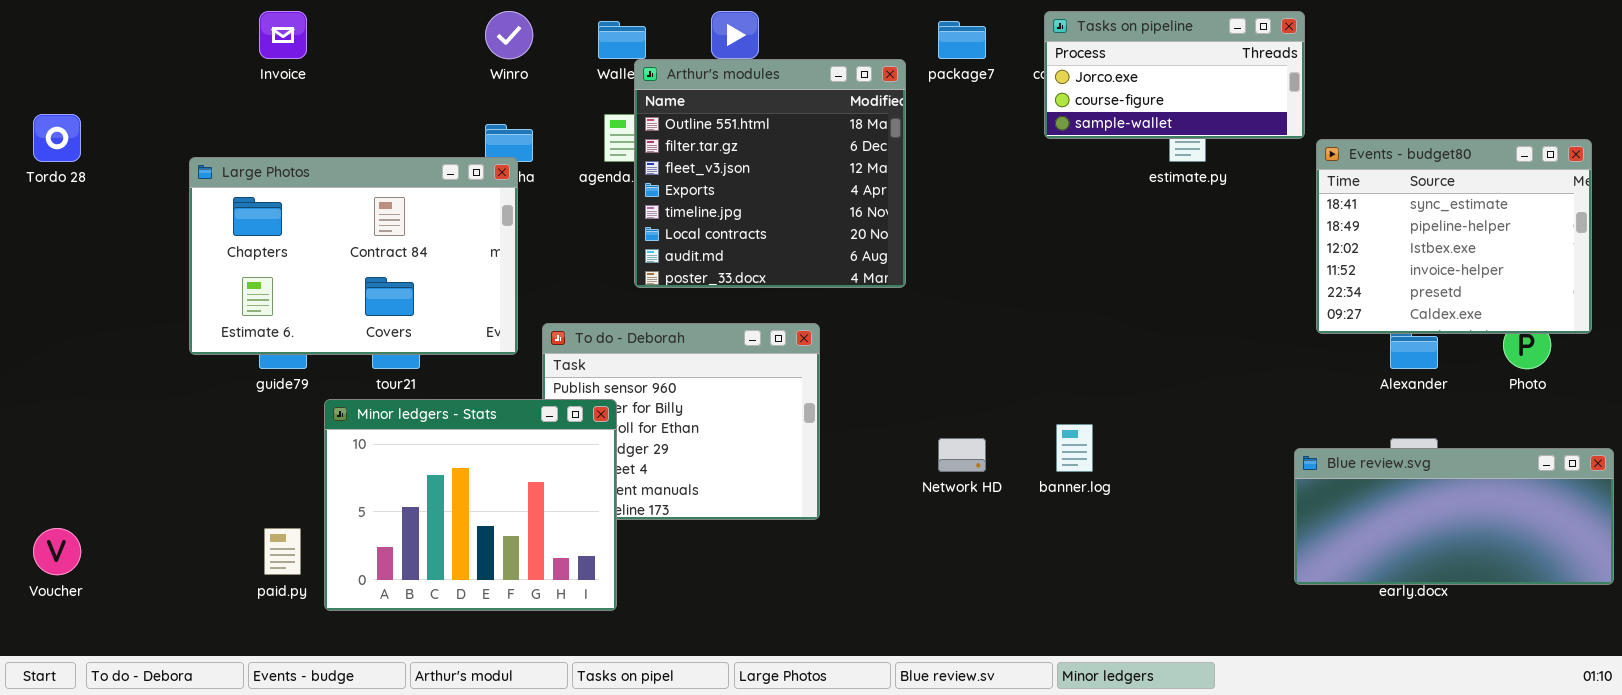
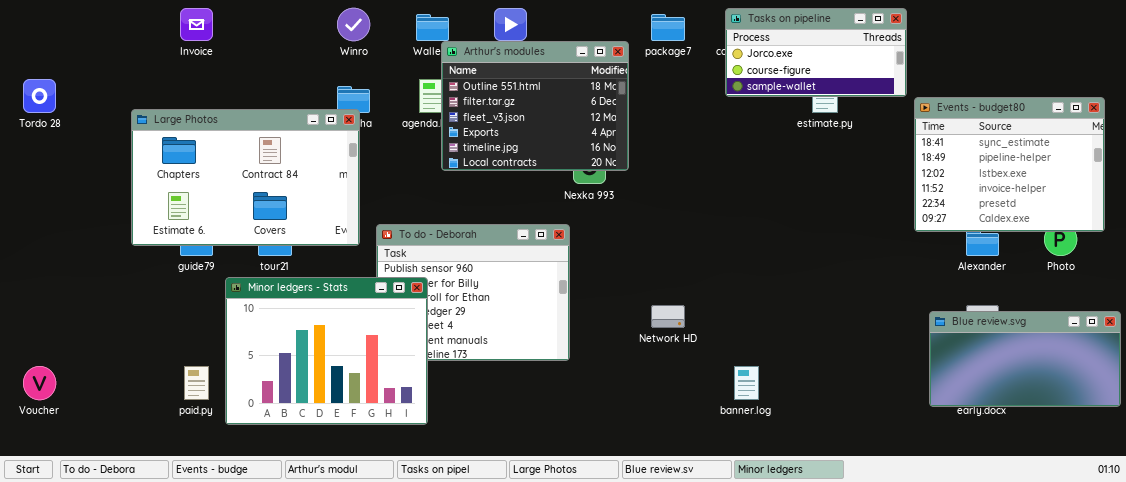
Arthur's modules: [634,59,906,288] -> [441,41,629,171], resized
banner.log: [1056,424,1093,472] -> [734,366,759,400], moved
Blue review.svg: [1294,448,1614,585] -> [929,311,1121,407], resized

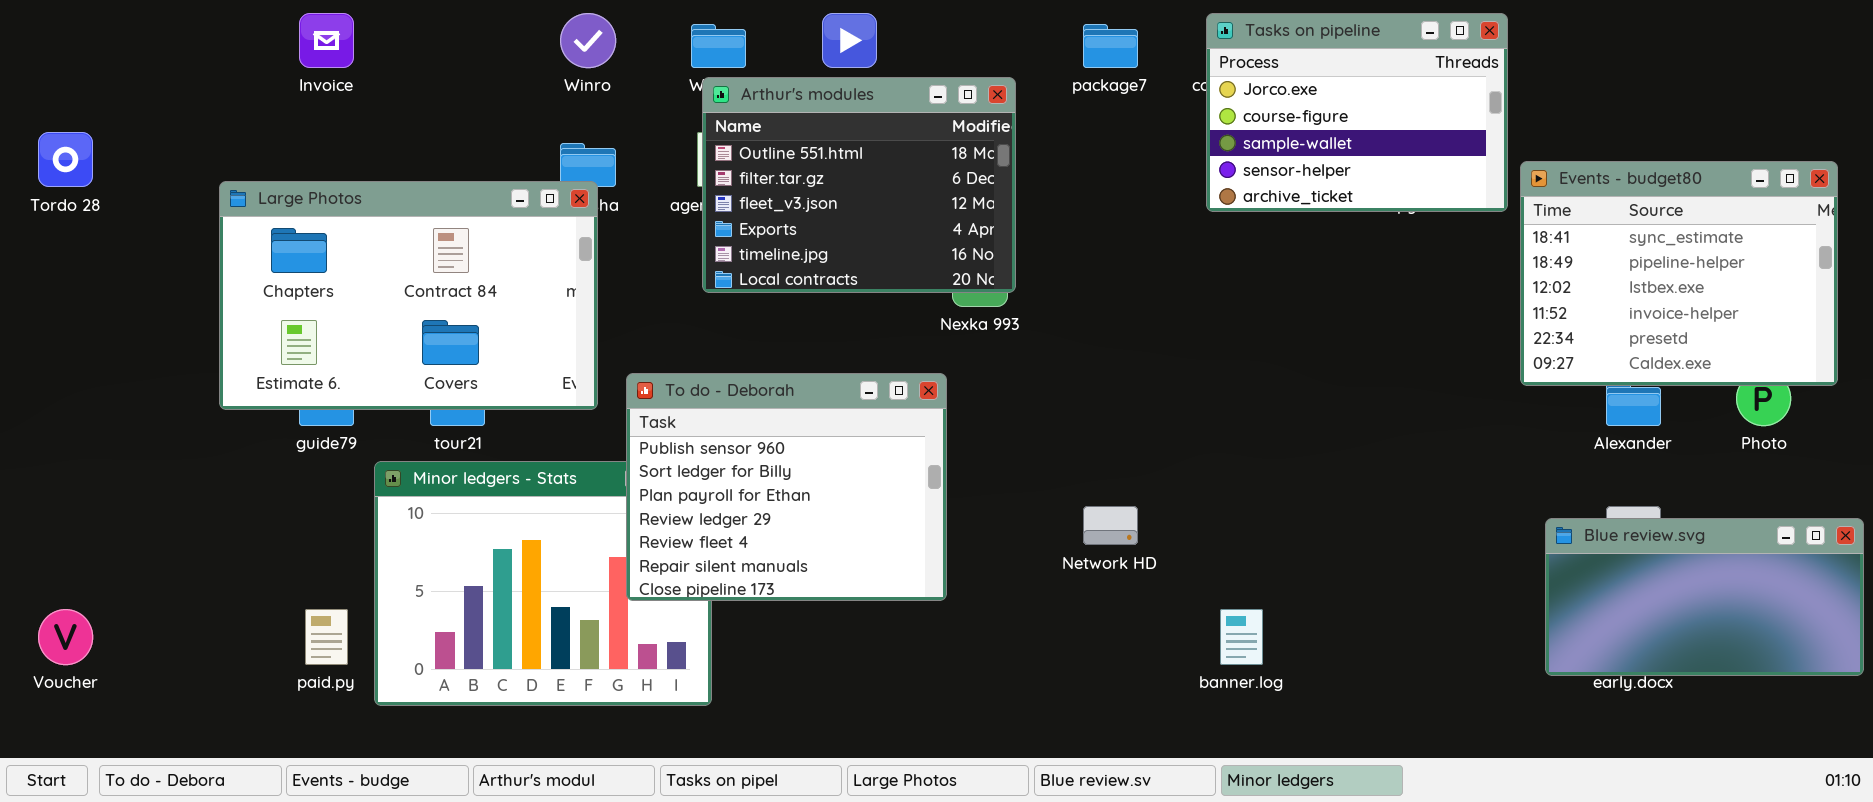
Tasks on pipeline: [725,8,907,97] -> [1206,13,1508,212], resized
Arthur's modules: [441,41,629,171] -> [702,77,1016,293], moved
To do - Deborah: [376,224,570,361] -> [626,373,947,601], raised

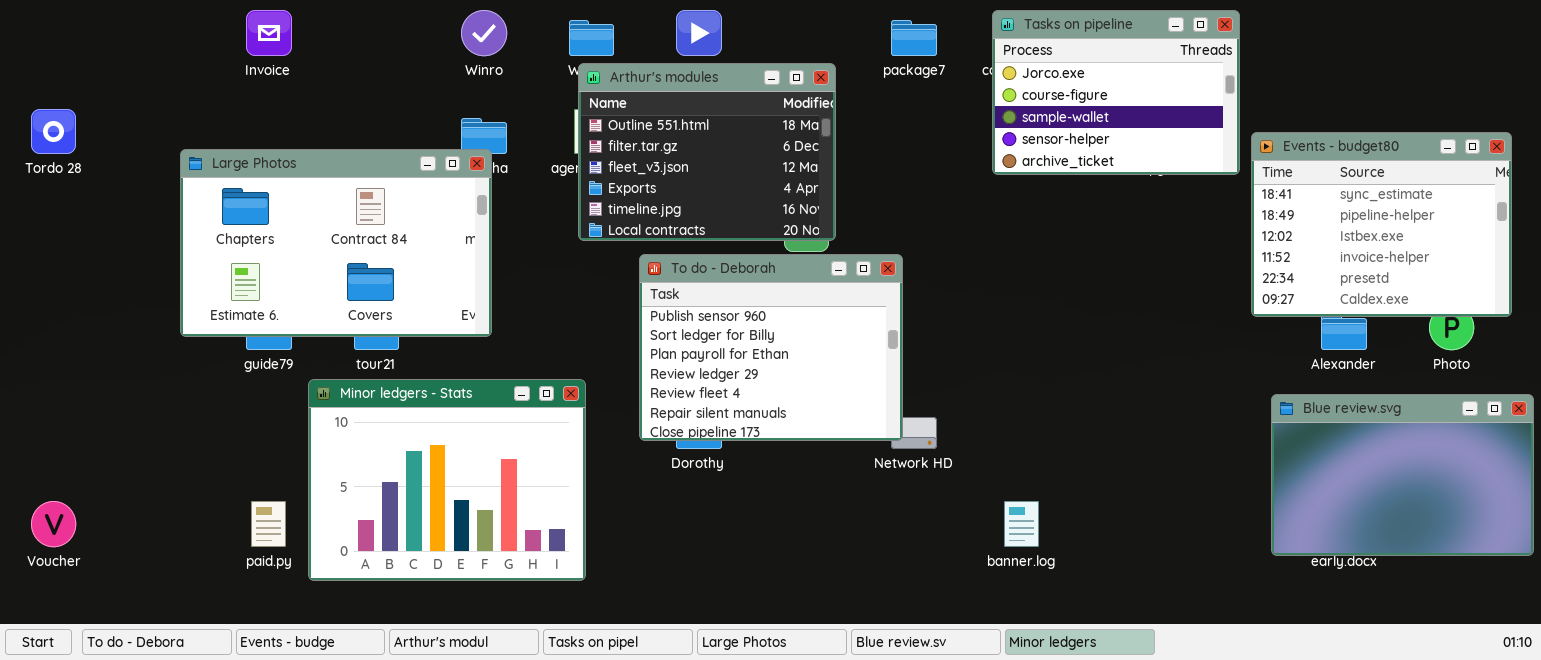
To do - Deborah: [626,373,947,601] -> [639,254,903,441], moved
Blue review.svg: [1545,518,1864,676] -> [1271,394,1534,556], resized

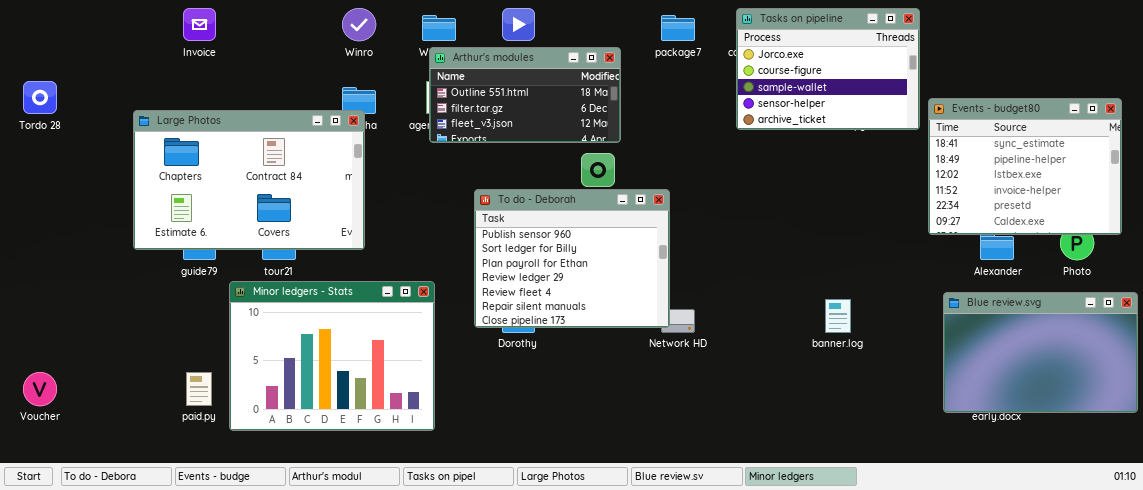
Arthur's modules: [578,63,836,241] -> [429,47,621,143], resized
banner.log: [1004,501,1039,547] -> [825,299,851,333], moved

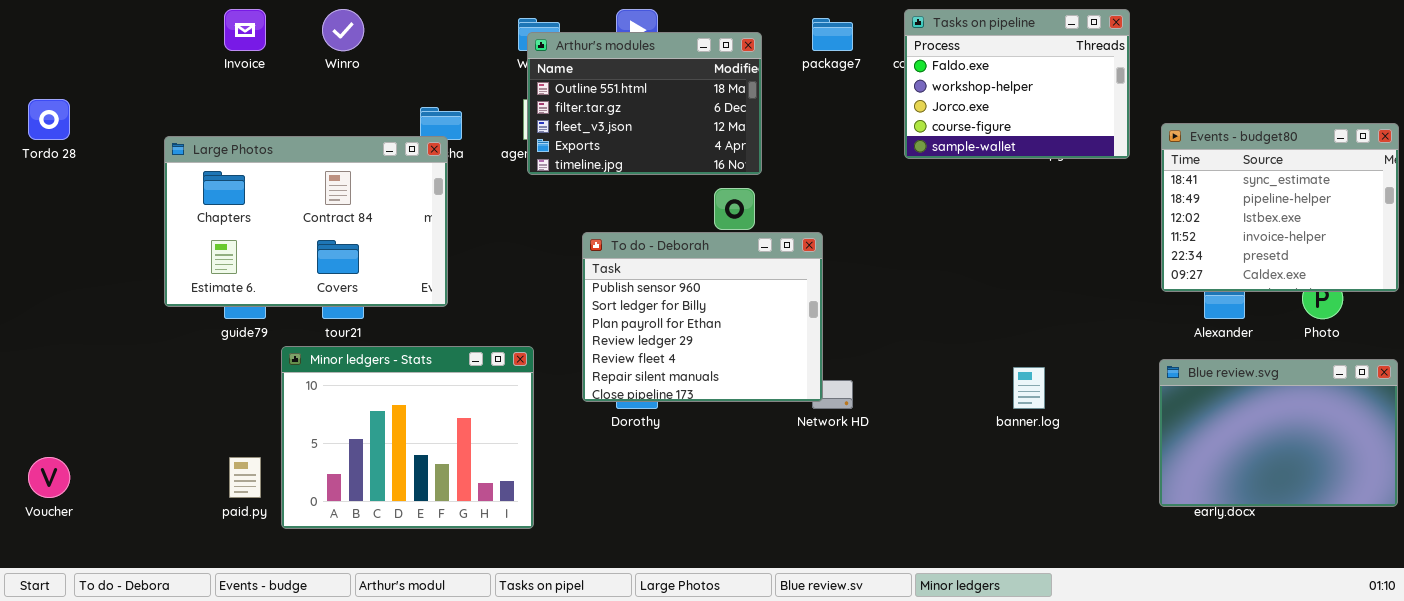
Winro: [342,8,376,41] -> [322,9,364,51], moved
Tasks on pipeline: [736,8,920,130] -> [904,9,1130,159], scrolled up 2 rows
Arthur's modules: [429,47,621,143] -> [527,32,762,175], resized
Events - budget80: [928,98,1122,235] -> [1161,123,1399,292], moved

